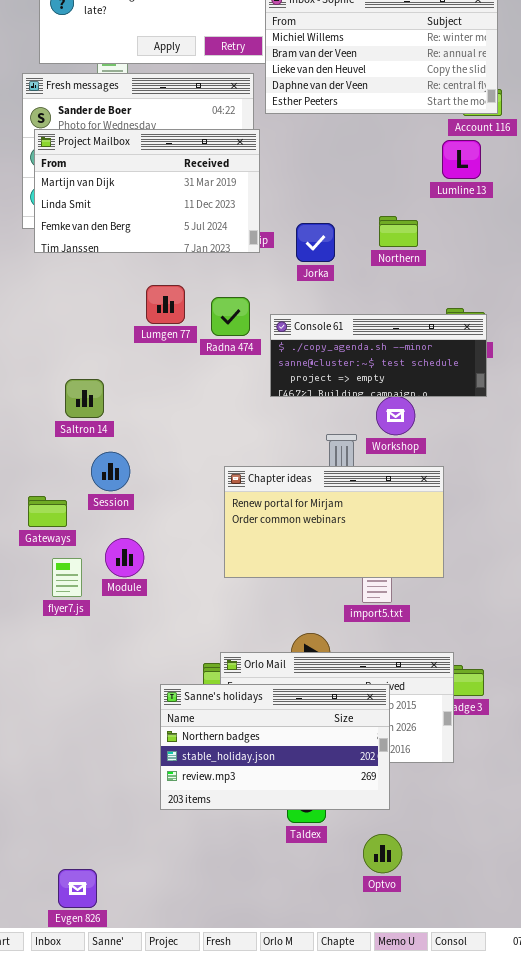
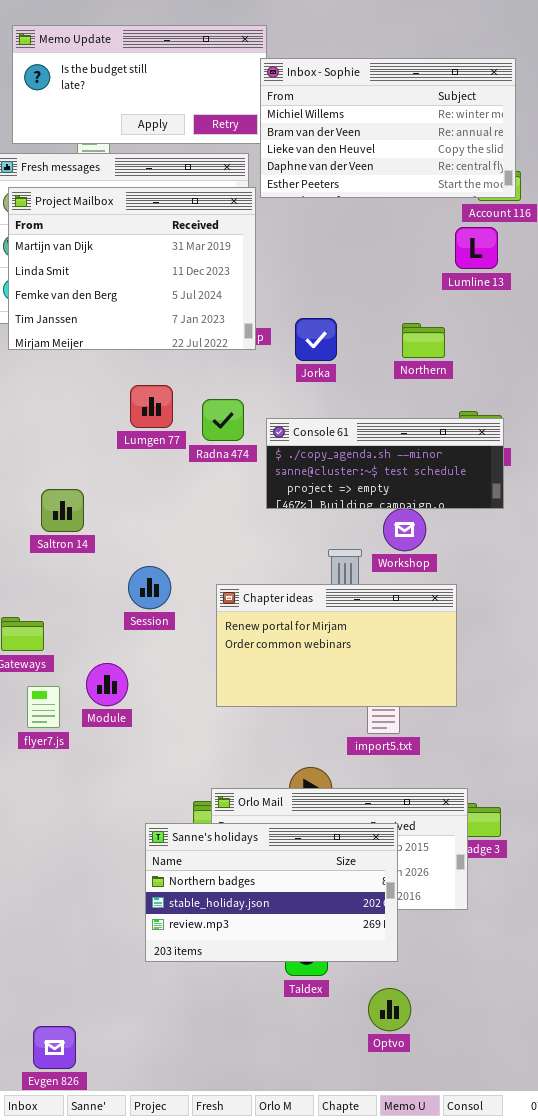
Project Mailbox: [34,129,260,253] -> [8,187,256,350], resized
Northern: [379,216,418,247] -> [402,323,445,358], moved
Session: [91,452,130,491] -> [128,566,171,609], moved

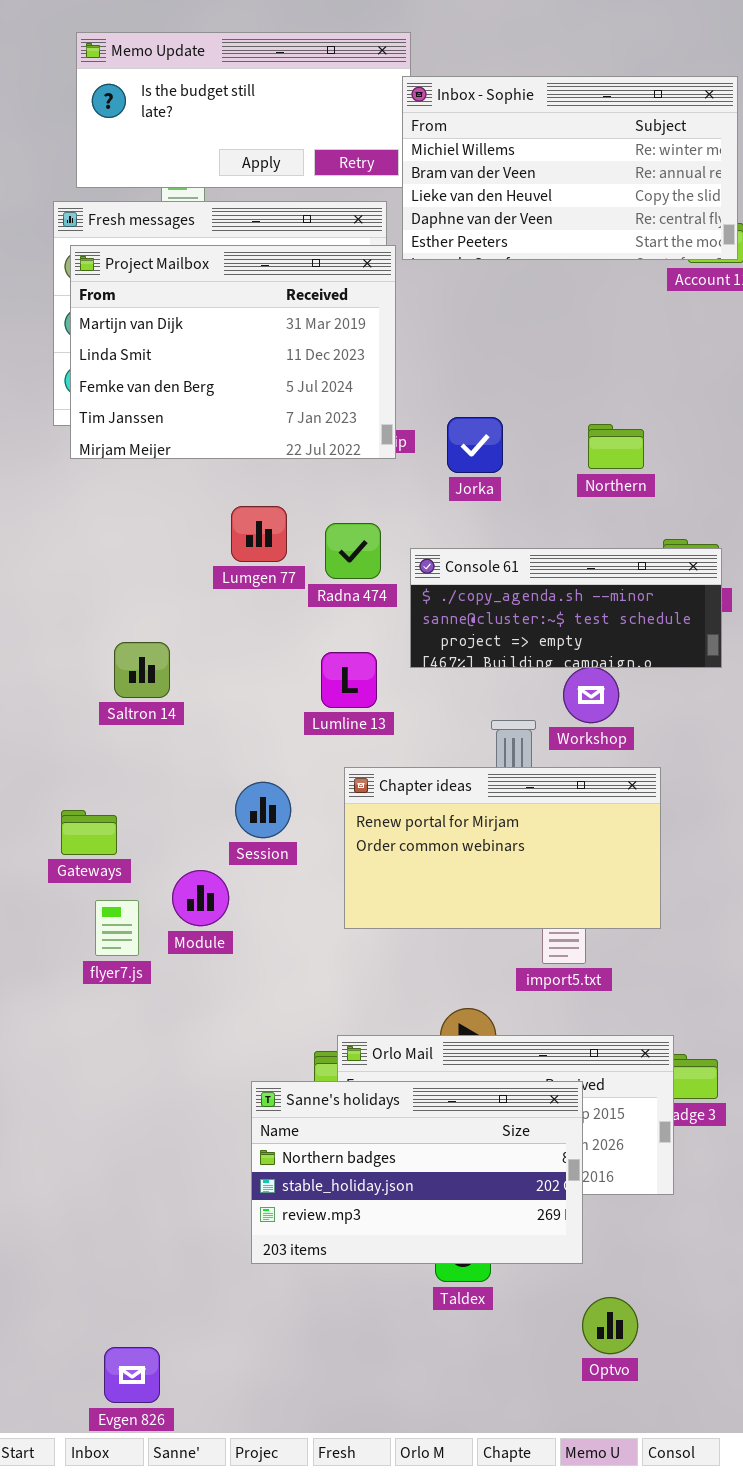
Lumline 13: [455,227,498,269] -> [321,652,377,708], moved
Session: [128,566,171,609] -> [235,782,291,838], moved
Optvo: [368,988,411,1031] -> [582,1297,638,1354], moved

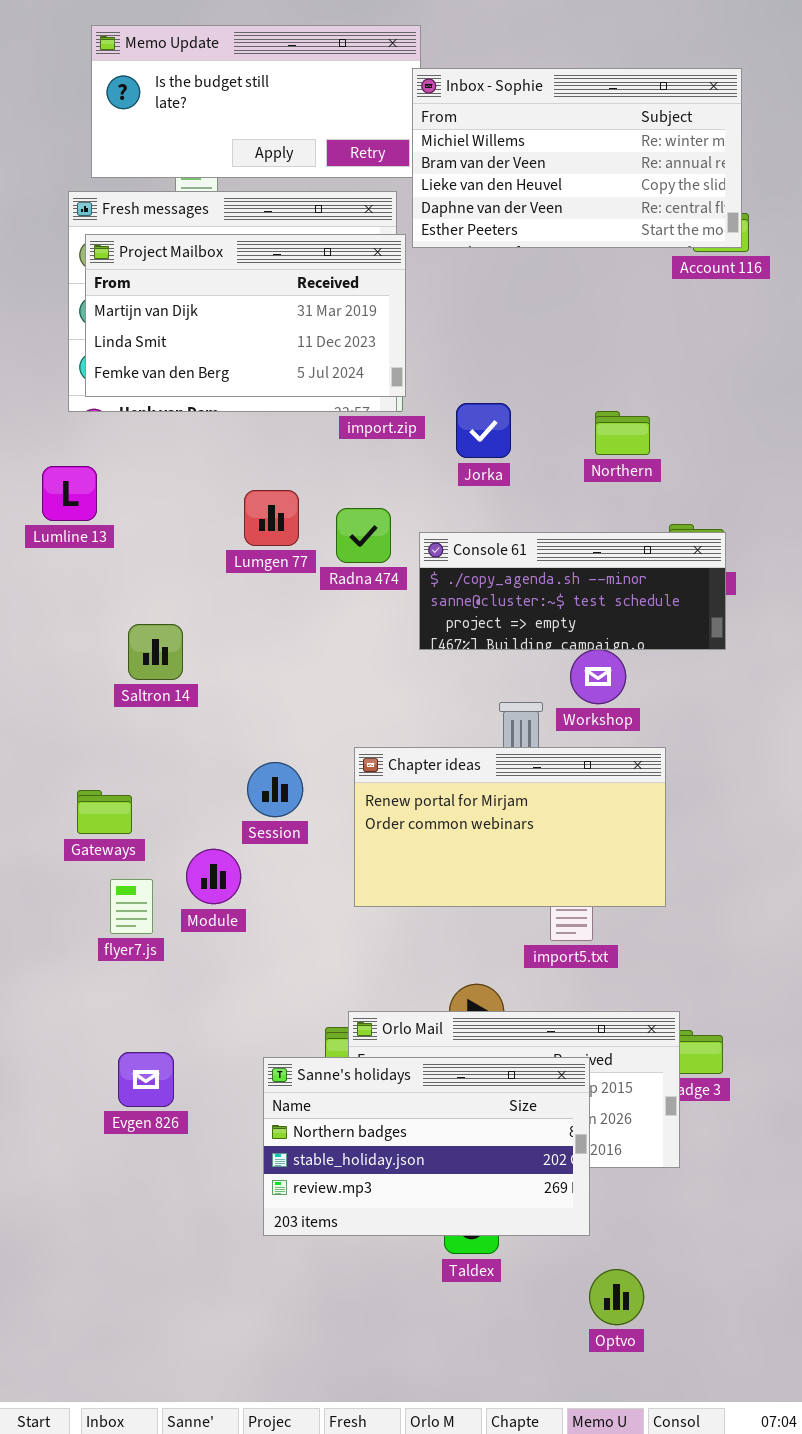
Project Mailbox: [70,245,396,459] -> [85,234,406,397], resized
Lumline 13: [321,652,377,708] -> [42,466,97,521], moved
Evgen 826: [104,1347,160,1403] -> [118,1052,174,1107], moved

